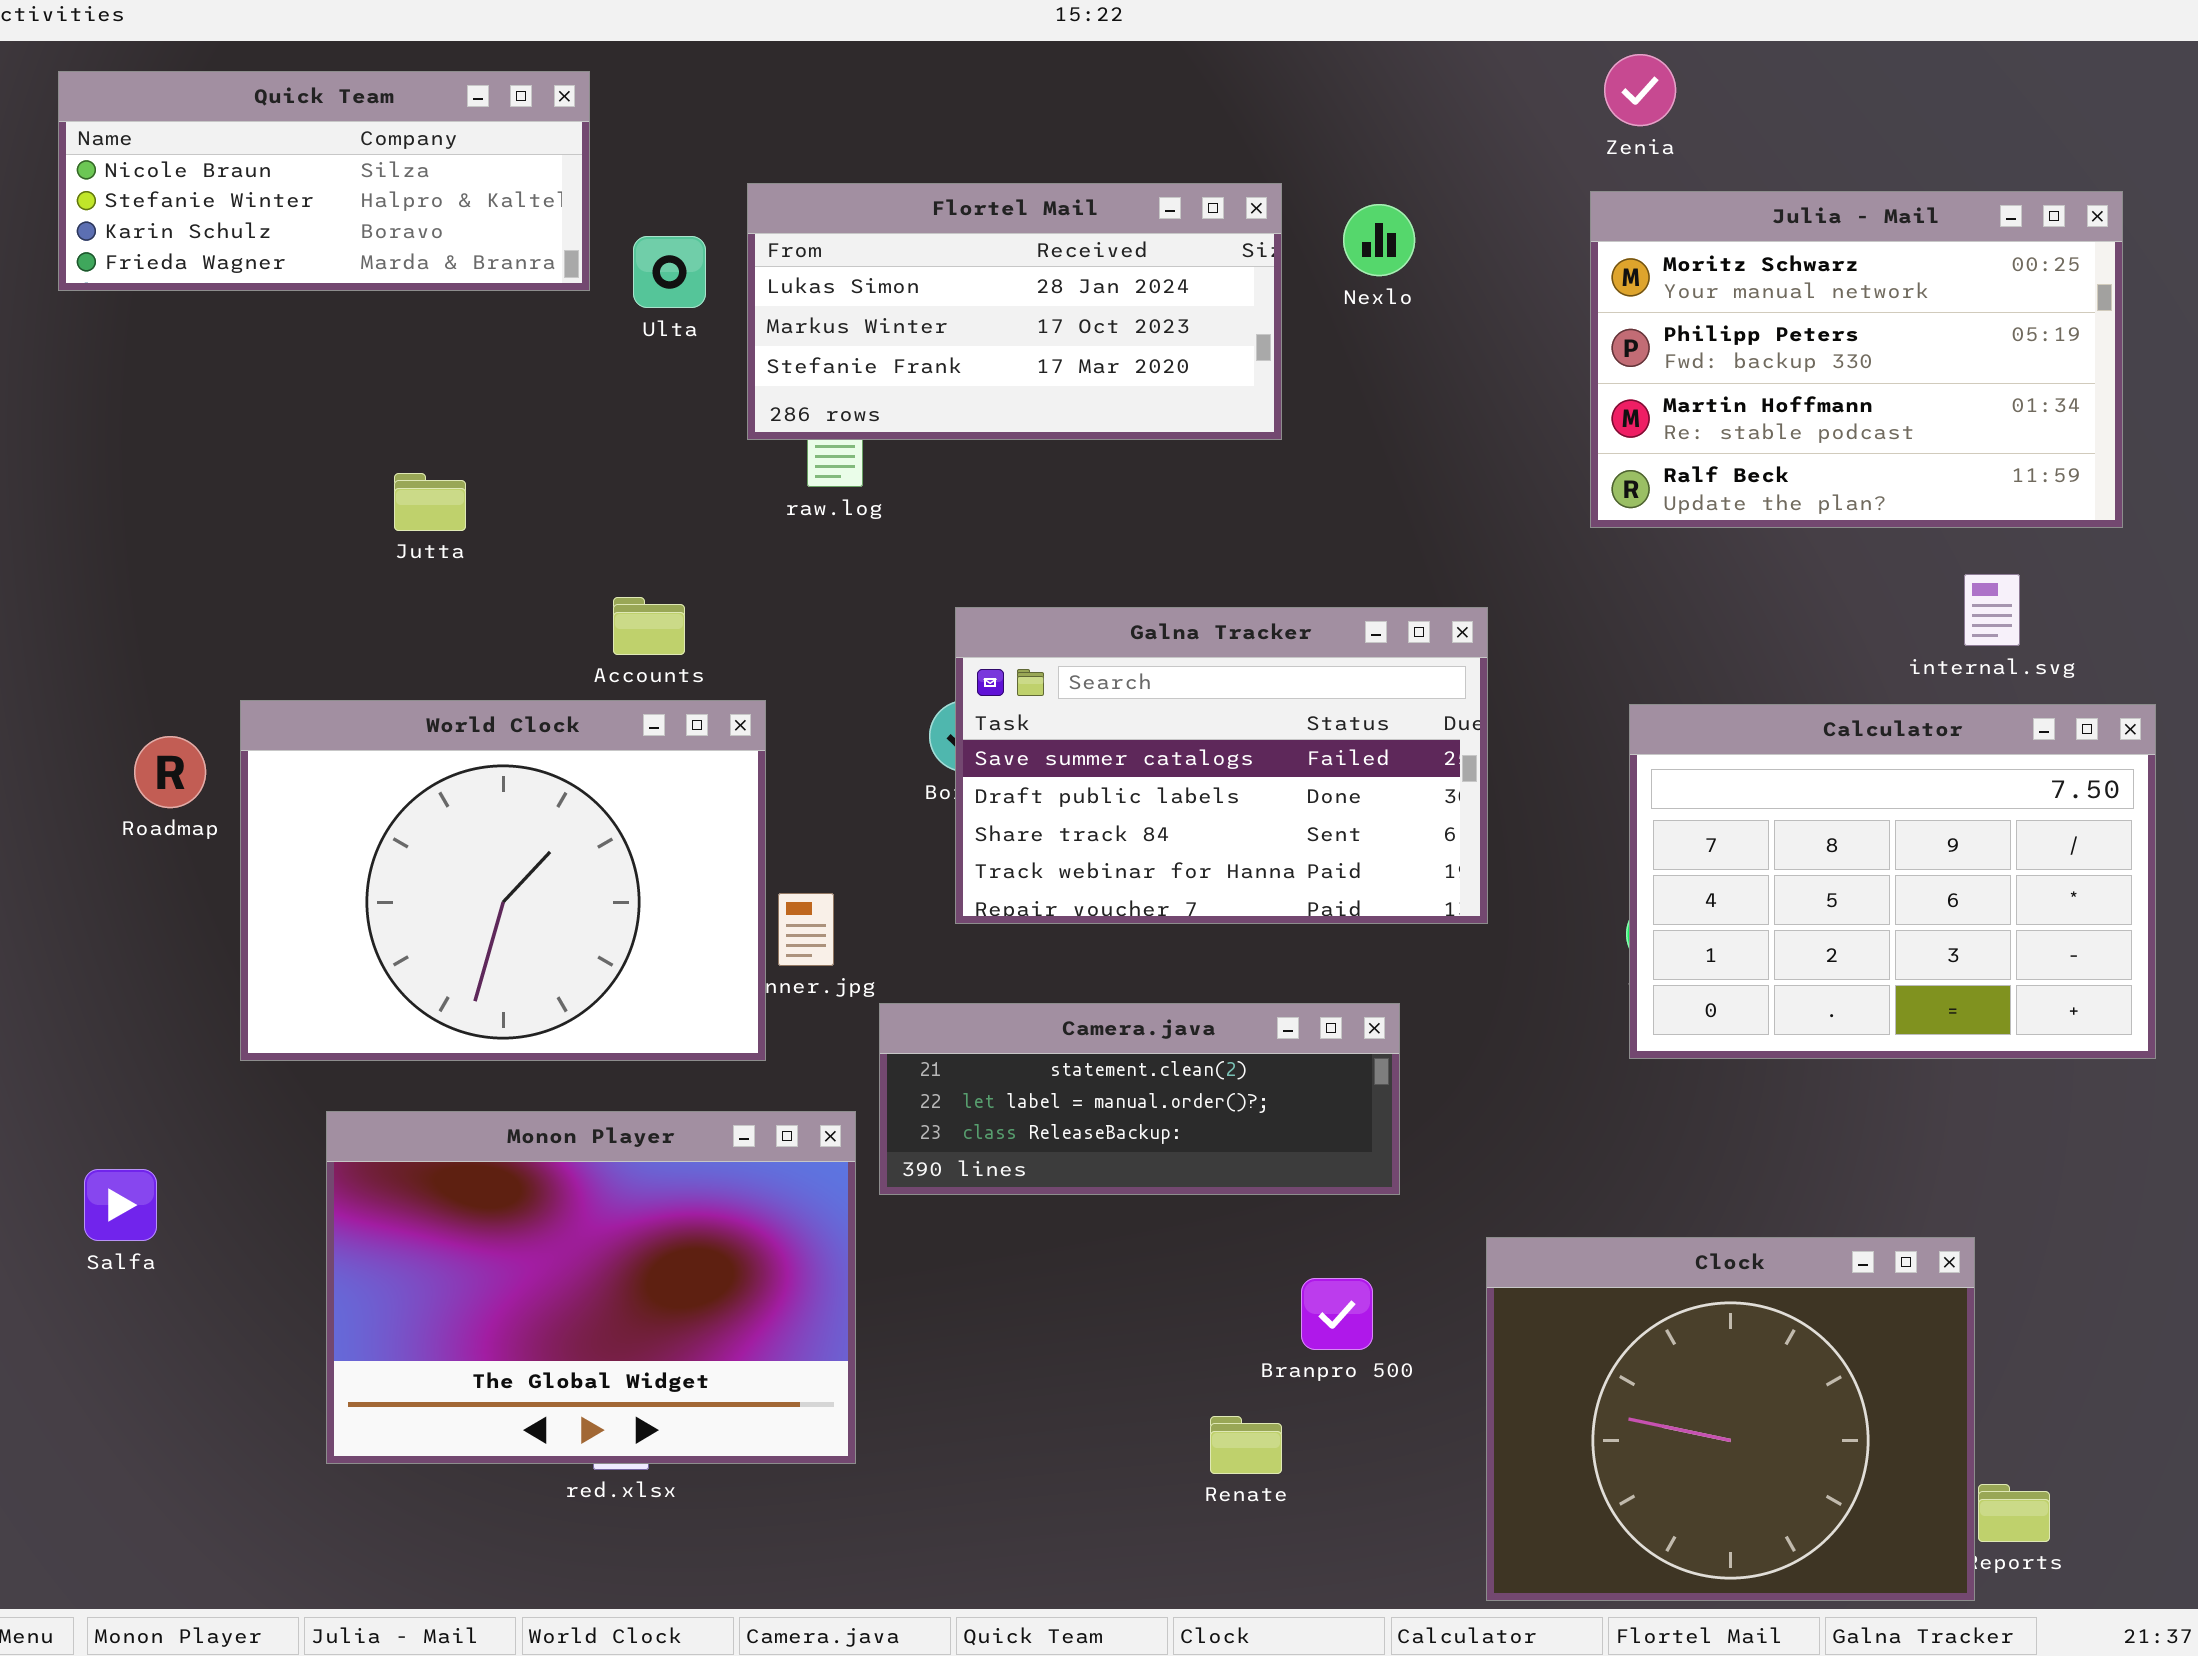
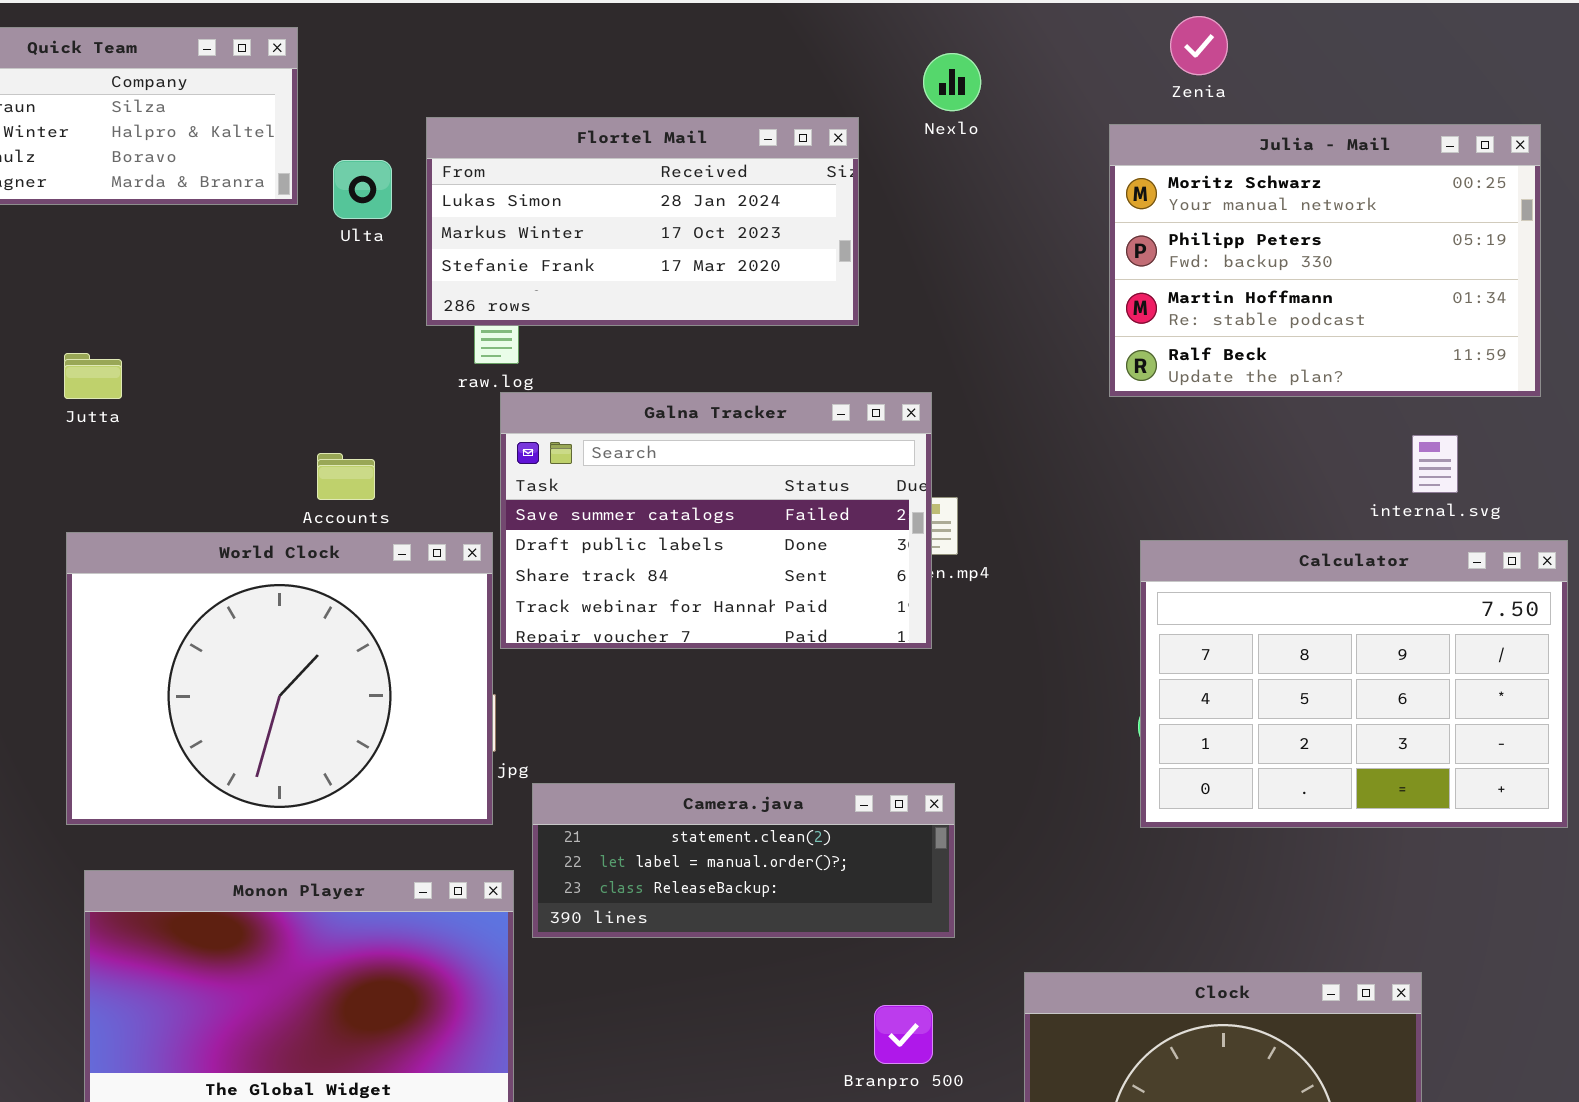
Zenia: [1604,54,1676,126] -> [1170,16,1228,75], moved
Nexlo: [1343,204,1415,276] -> [923,53,981,111], moved
Jutta: [394,473,466,531] -> [64,353,122,399], moved
Galna Tracker: [955,607,1488,924] -> [500,392,932,649], moved
World Clock: [240,700,766,1061] -> [66,532,493,825], moved

